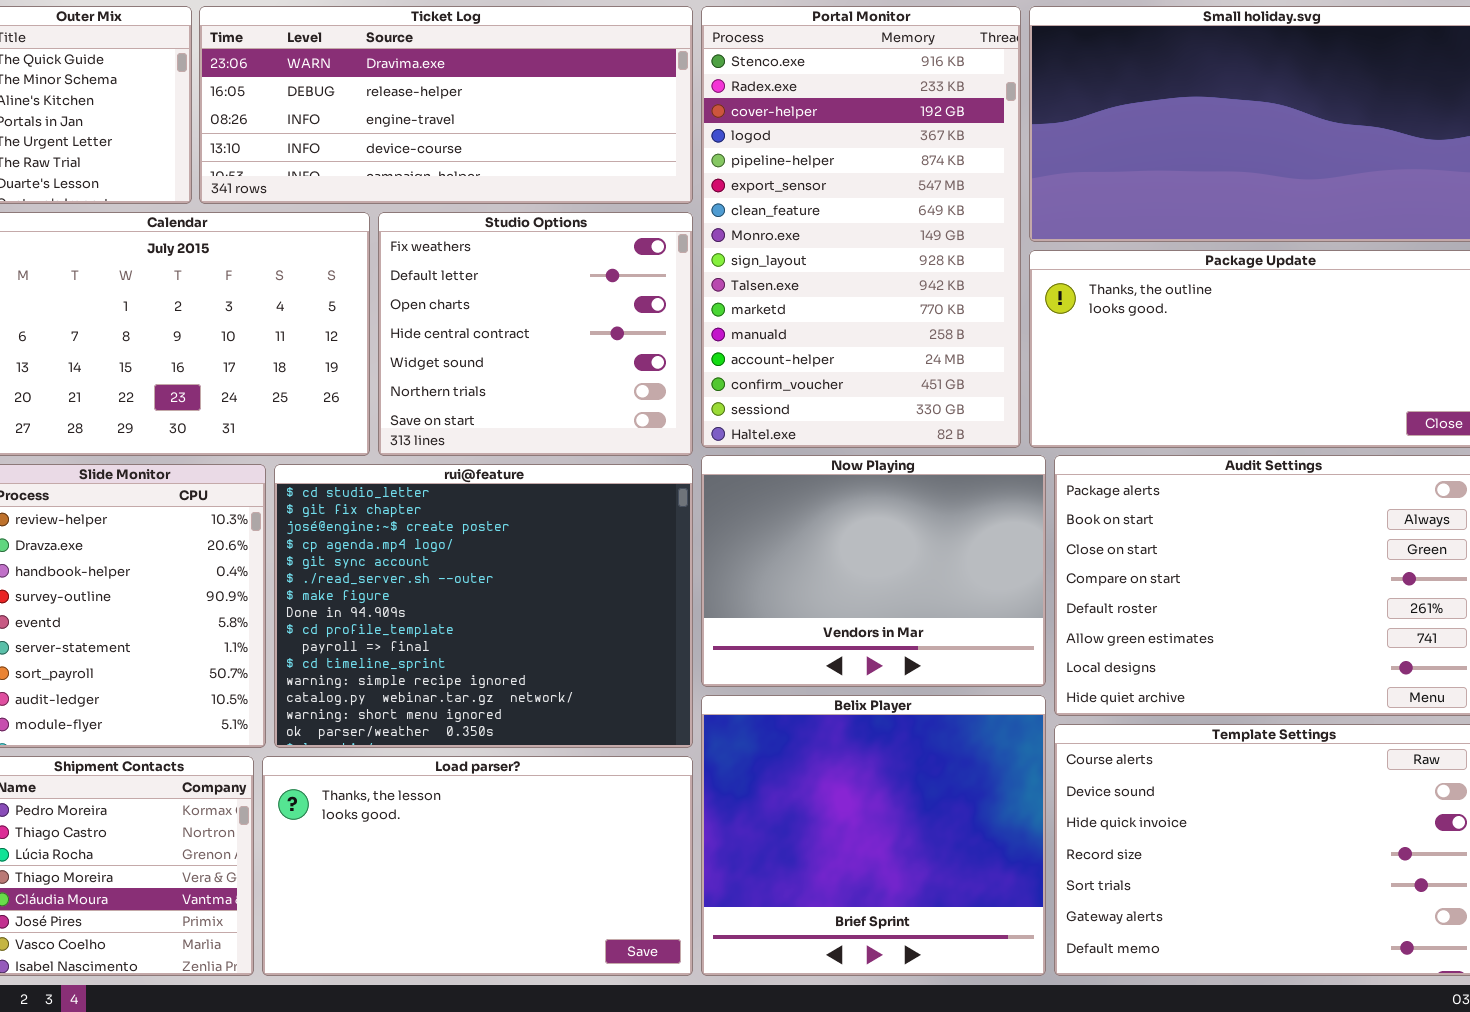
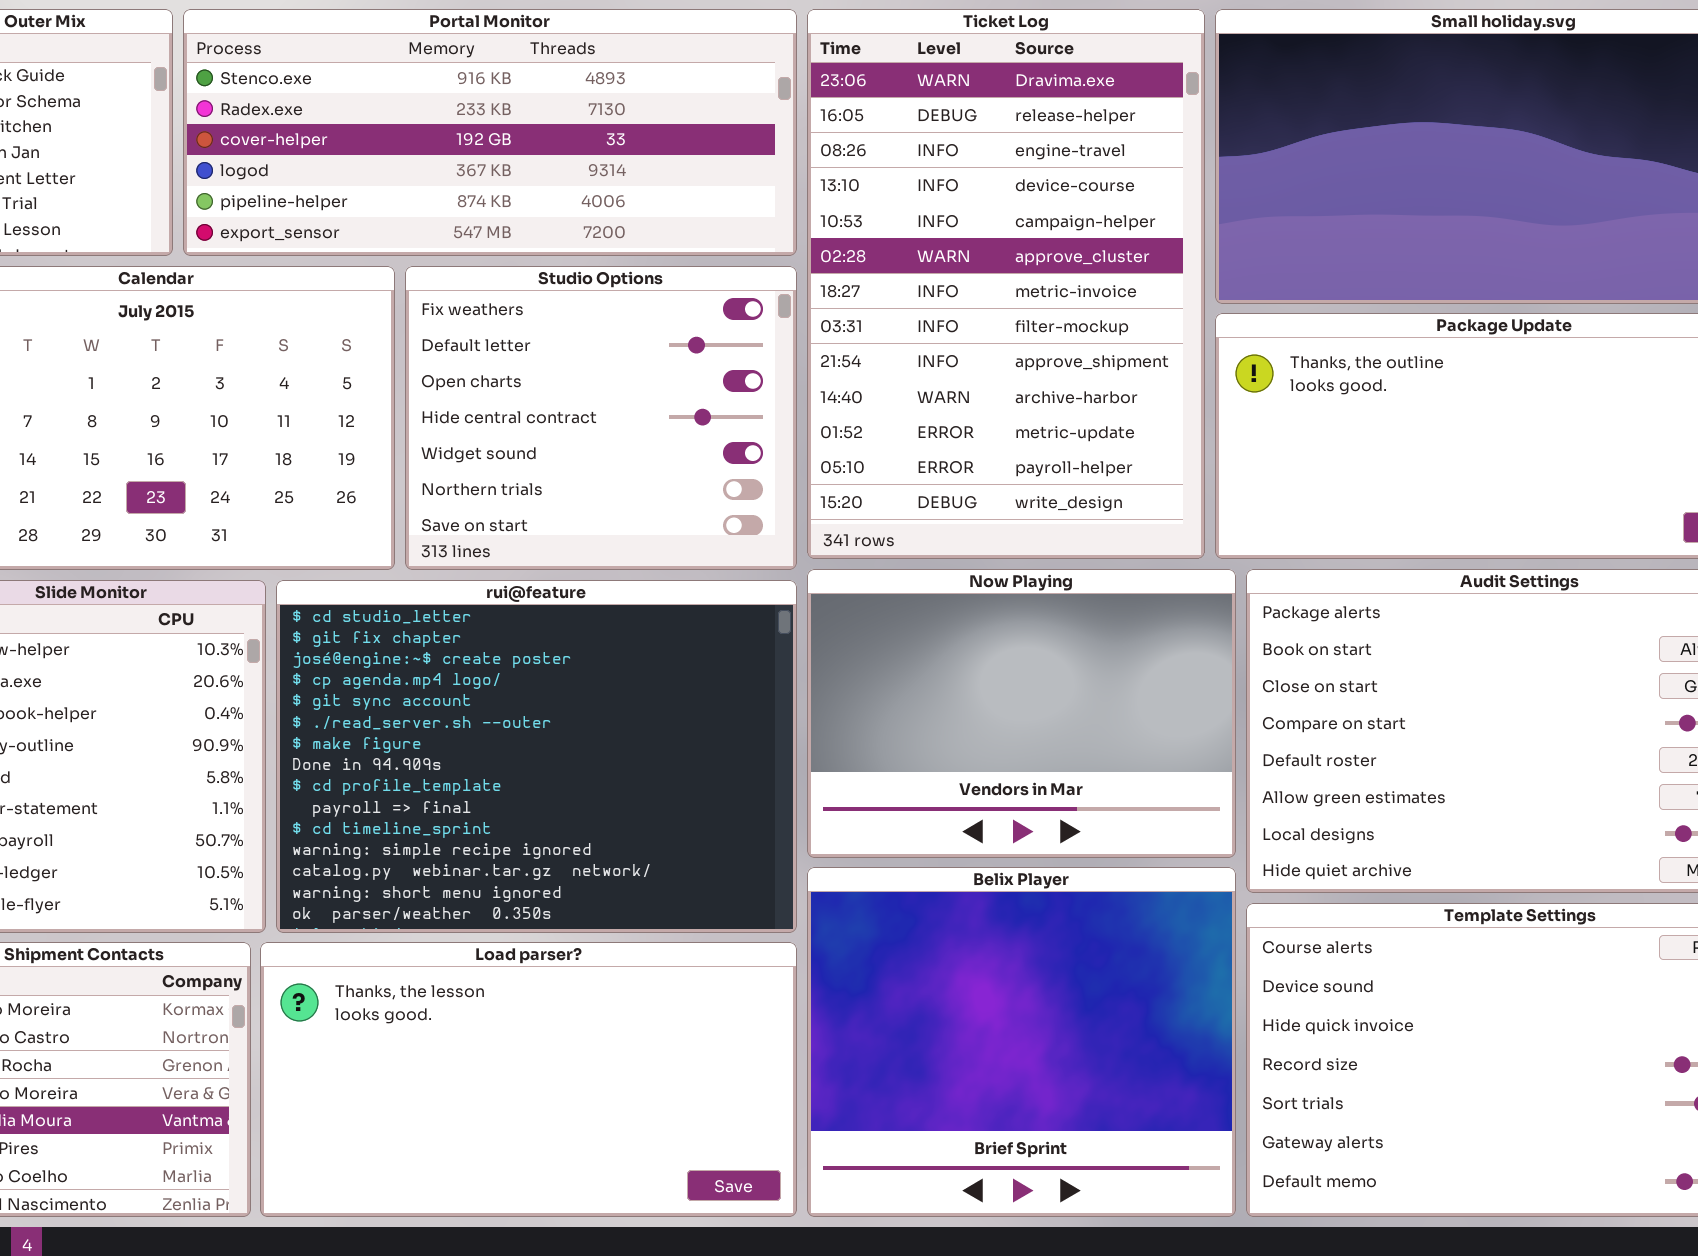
Ticket Log: [199,6,693,204] -> [807,9,1205,559], moved, resized
Portal Monitor: [701,6,1021,448] -> [183,9,797,256], moved, resized

